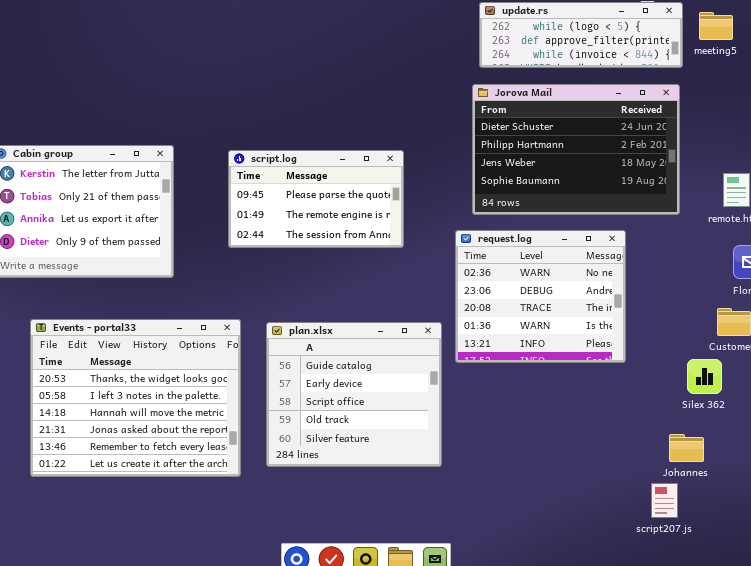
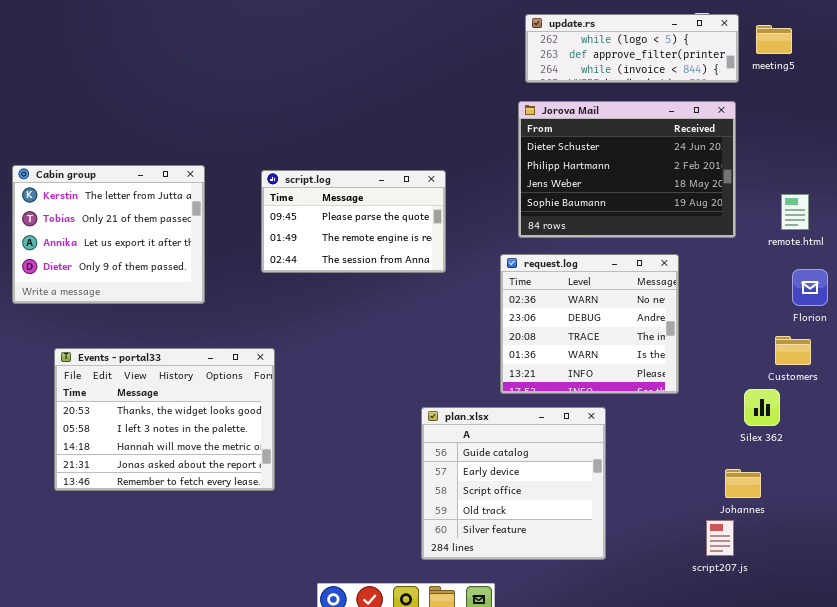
Events - portal33: [30,319,241,477] -> [54,348,275,491], resized
plan.xlsx: [266,322,442,467] -> [421,407,606,560], moved

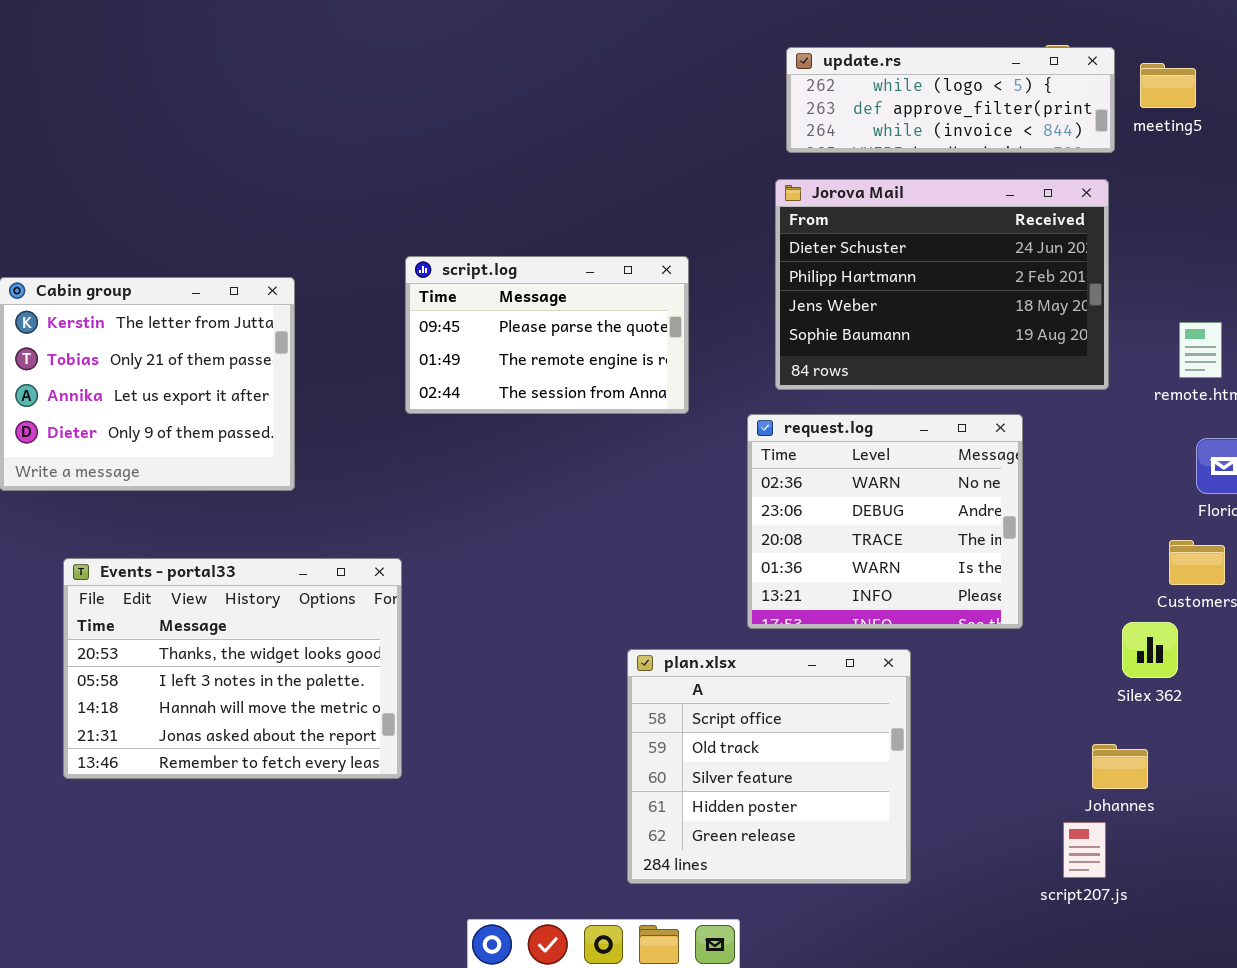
script.log: [261,170,446,273] -> [405,256,689,414], moved
plan.xlsx: [421,407,606,560] -> [627,649,911,884], scrolled down 2 rows

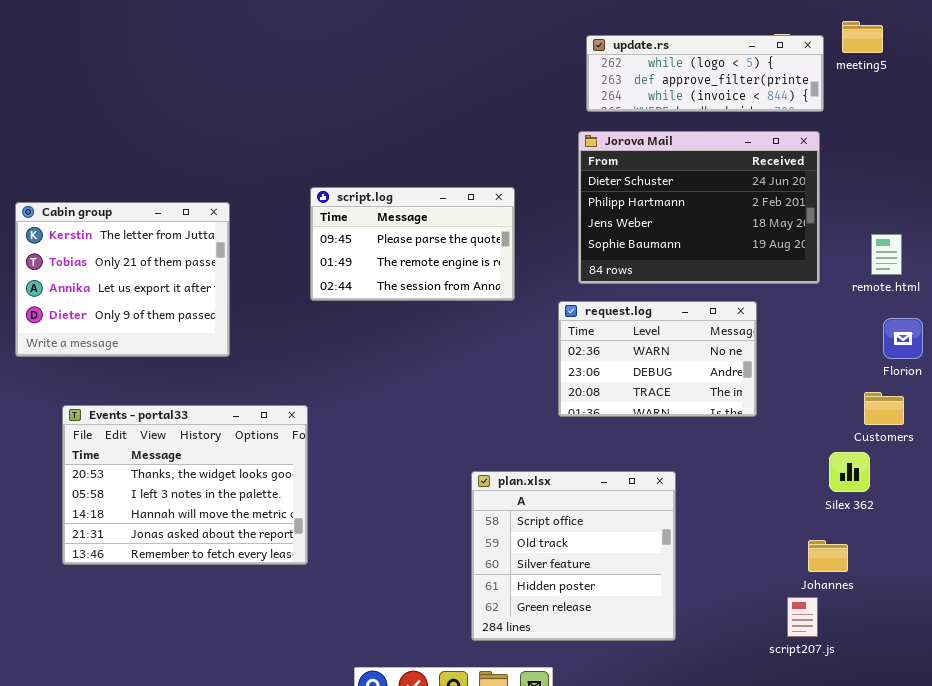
meeting5: [1140,63,1196,108] -> [842,21,883,53], moved
request.log: [747,414,1023,629] -> [558,301,757,417], resized

